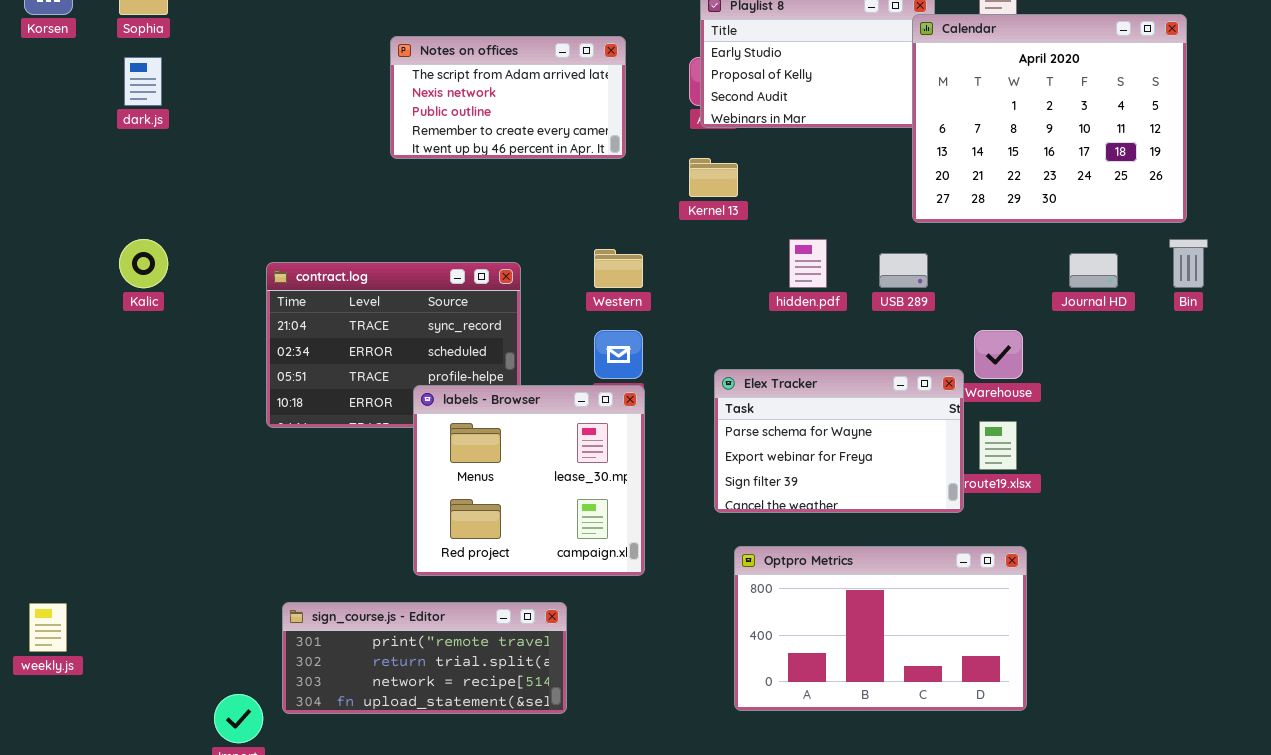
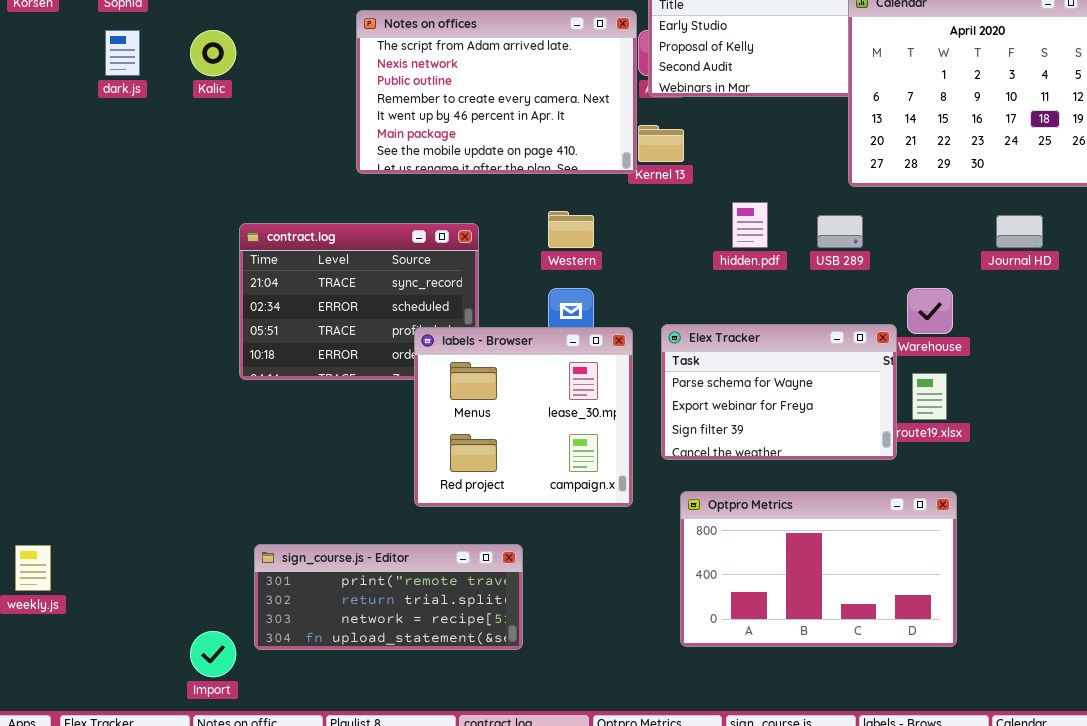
Notes on offices: [390,36,626,159] -> [356,10,637,174], resized
Kalic: [119,239,168,288] -> [190,30,236,76], moved
labels - Browser: [413,385,645,576] -> [414,327,633,507], moved

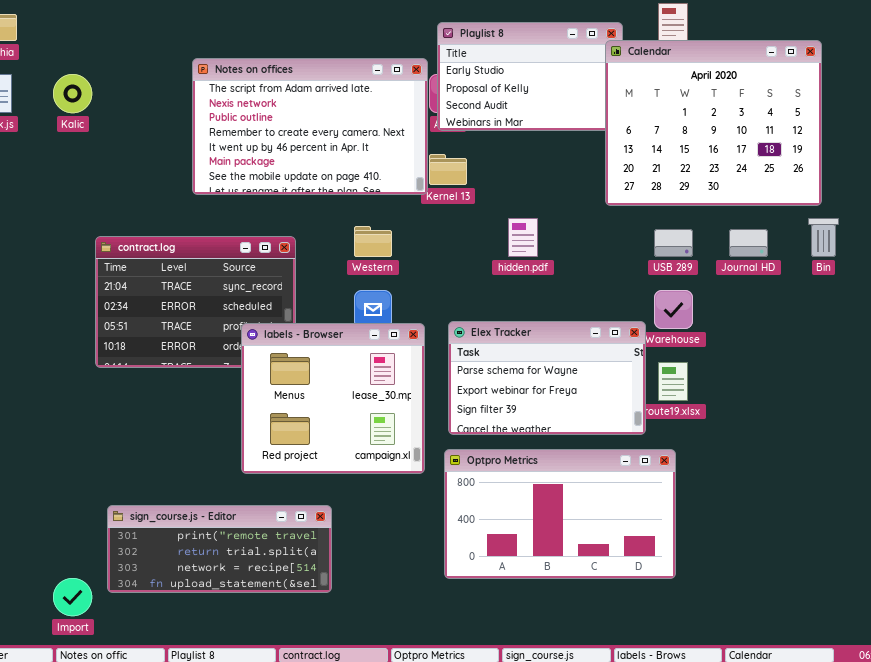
USB 289: [817,215,863,248] -> [654,229,693,257], moved
Optpro Metrics: [680,491,957,647] -> [444,449,676,579], moved

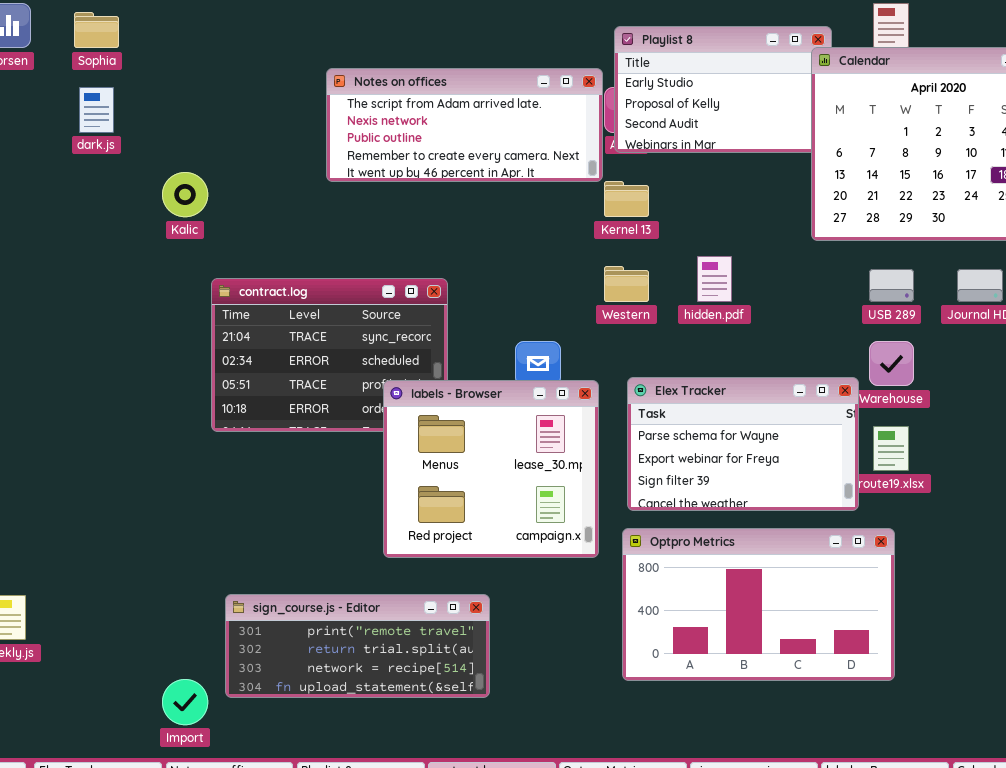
Notes on offices: [192,58,428,195] -> [326,68,603,182], resized
Kalic: [53,74,92,113] -> [162,172,208,217], moved
Western: [354,226,392,257] -> [604,266,649,302], moved

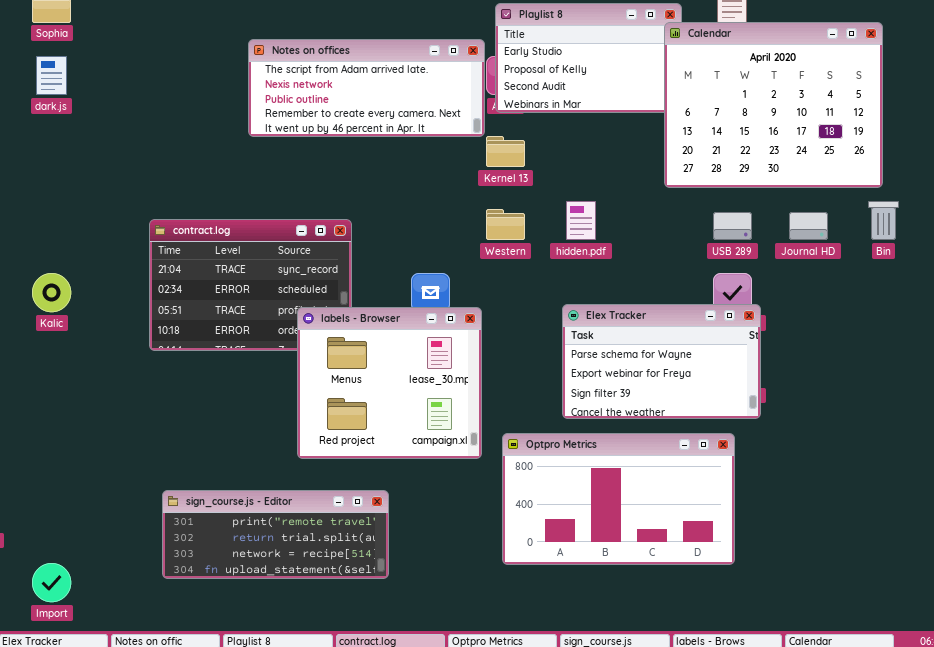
Kalic: [162,172,208,217] -> [32,273,71,312], moved
Elex Tracker: [627,377,859,511] -> [562,304,761,419], moved
Import: [162,679,208,725] -> [32,563,71,602], moved

